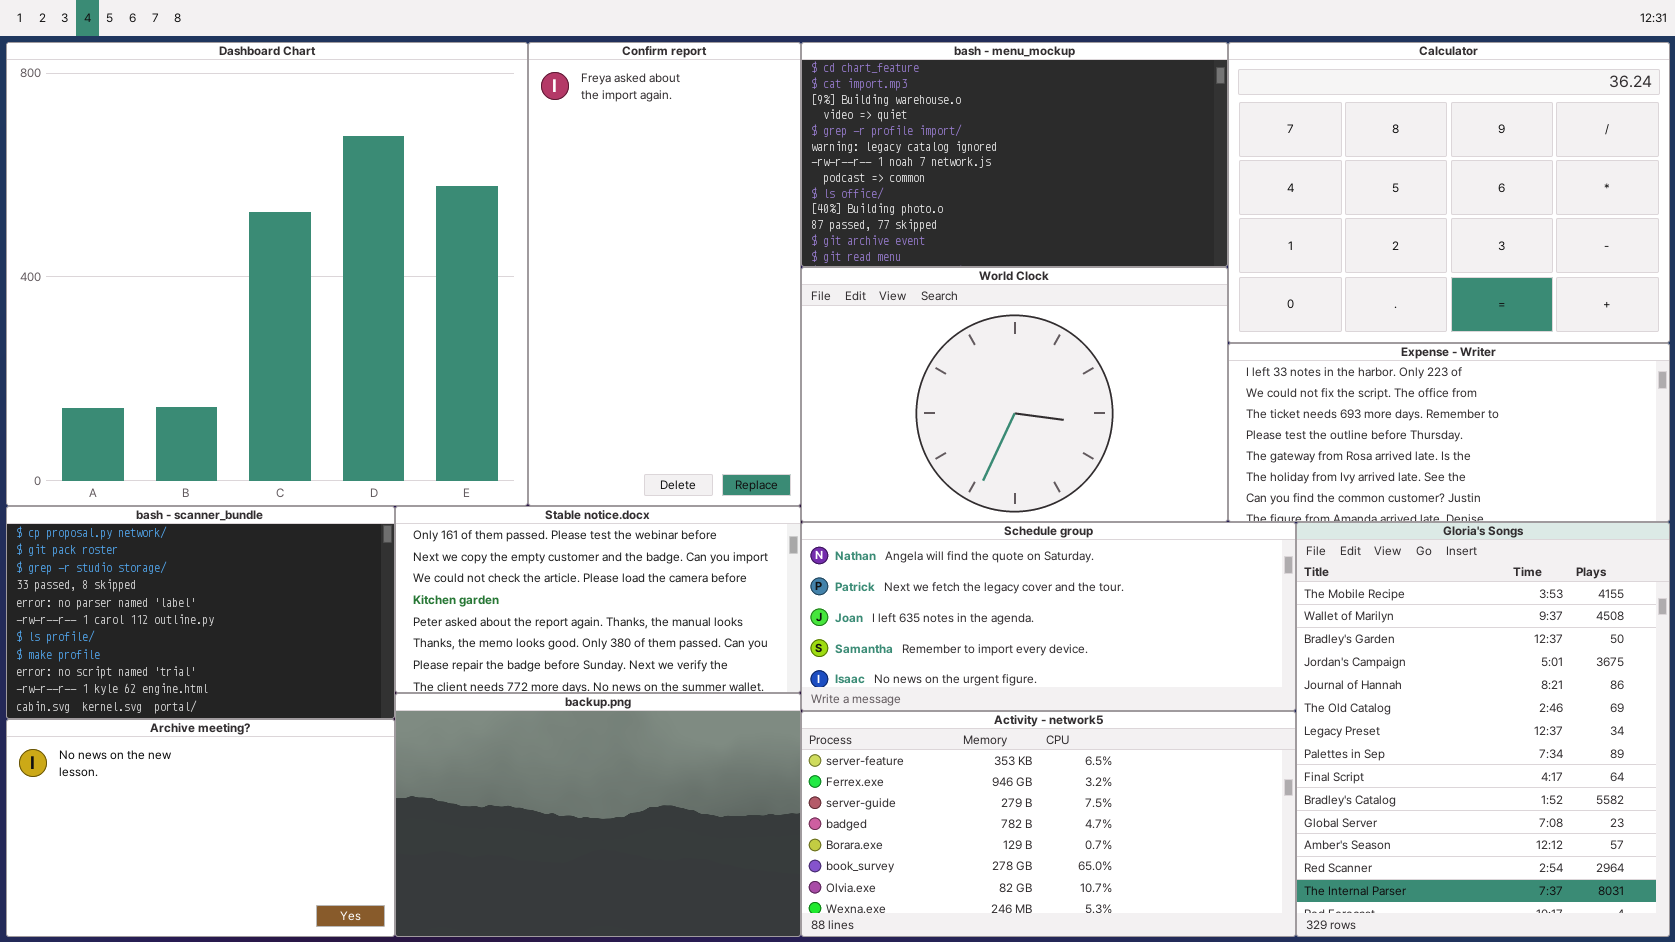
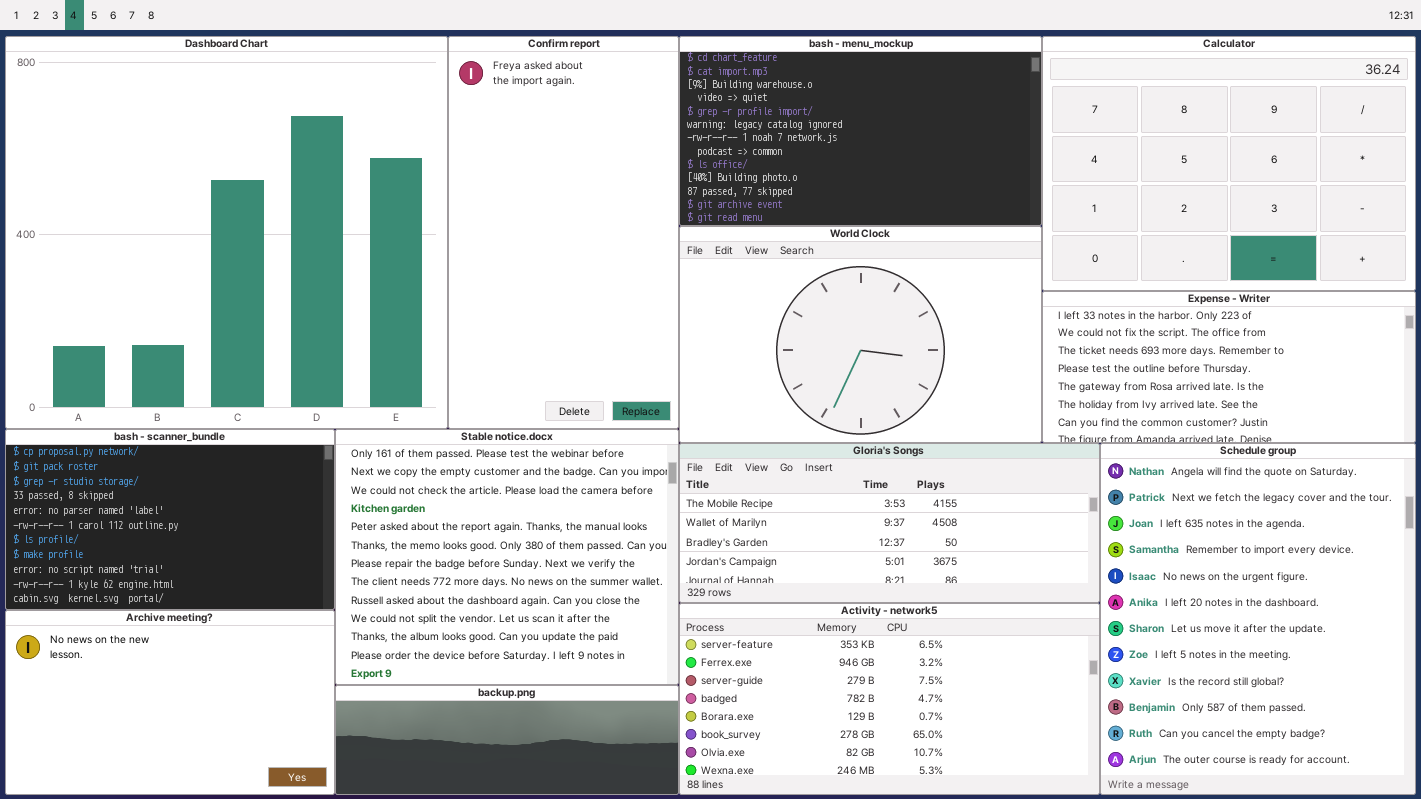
Stable notice.docx: [395,506,801,693] -> [335,429,679,685], resized
Schedule group: [801,522,1296,711] -> [1100,443,1416,795], moved, resized
Gloria's Songs: [1296,522,1670,937] -> [679,443,1100,603], moved, resized
backup.png: [395,693,801,937] -> [335,685,679,795], resized

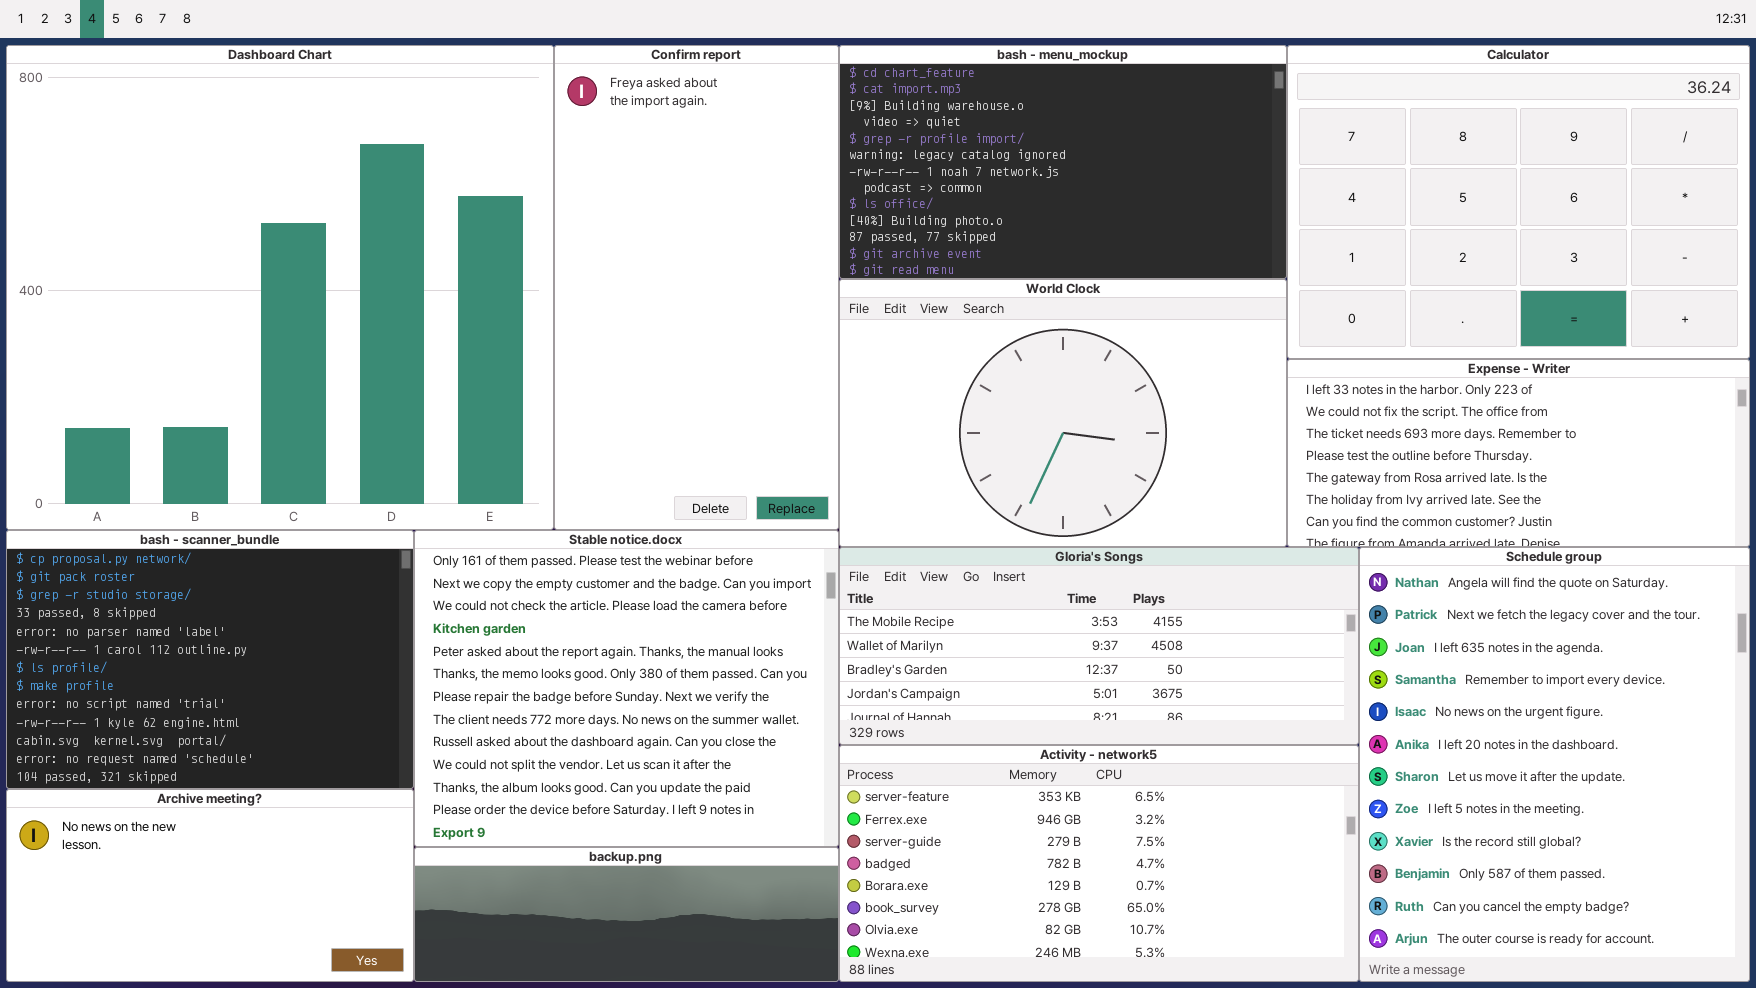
bash - scanner_bundle: [5,429,335,610] -> [6,530,414,789], resized
Archive meeting?: [5,610,335,795] -> [6,789,414,982], resized

